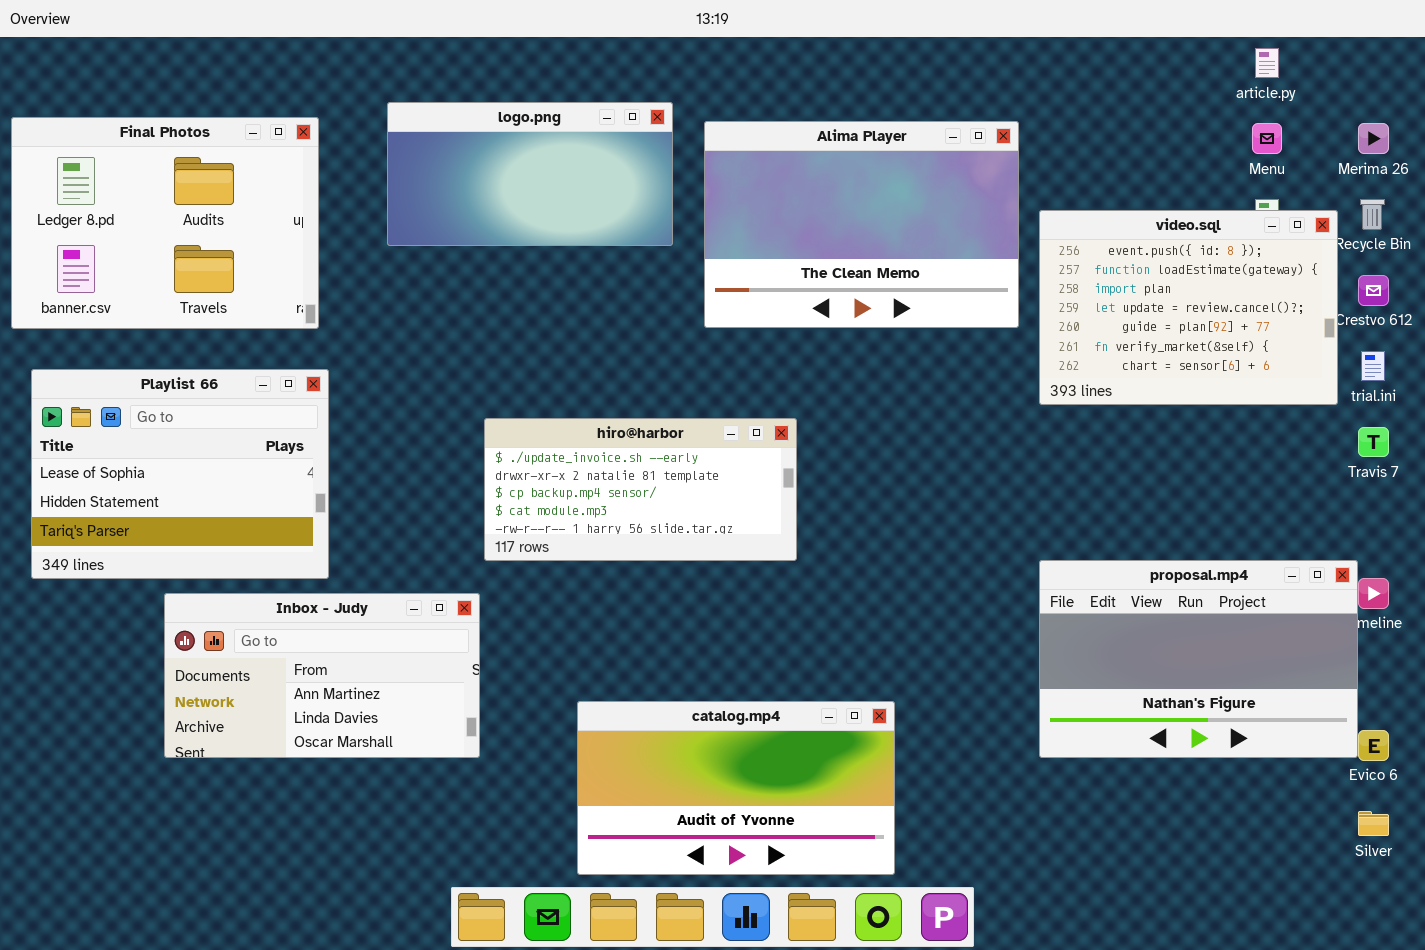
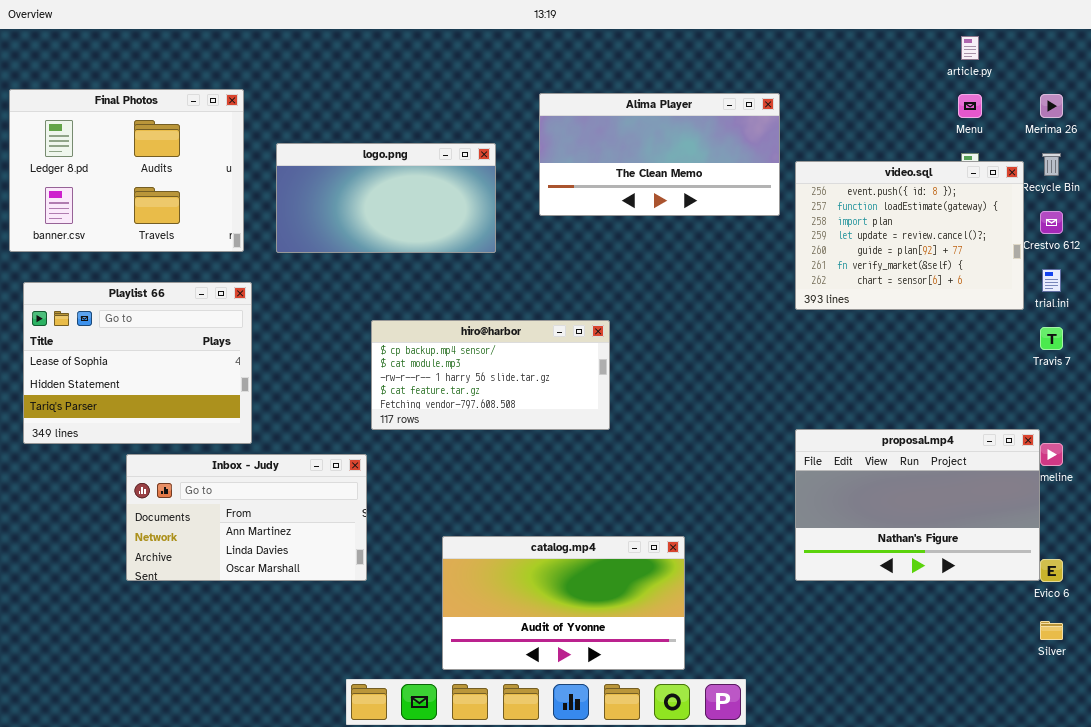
logo.png: [387,102,673,246] -> [276,143,496,253], moved
Alima Player: [704,121,1019,328] -> [539,93,780,216], resized
hiro@harbor: [484,418,797,561] -> [371,320,610,430], scrolled down 2 rows

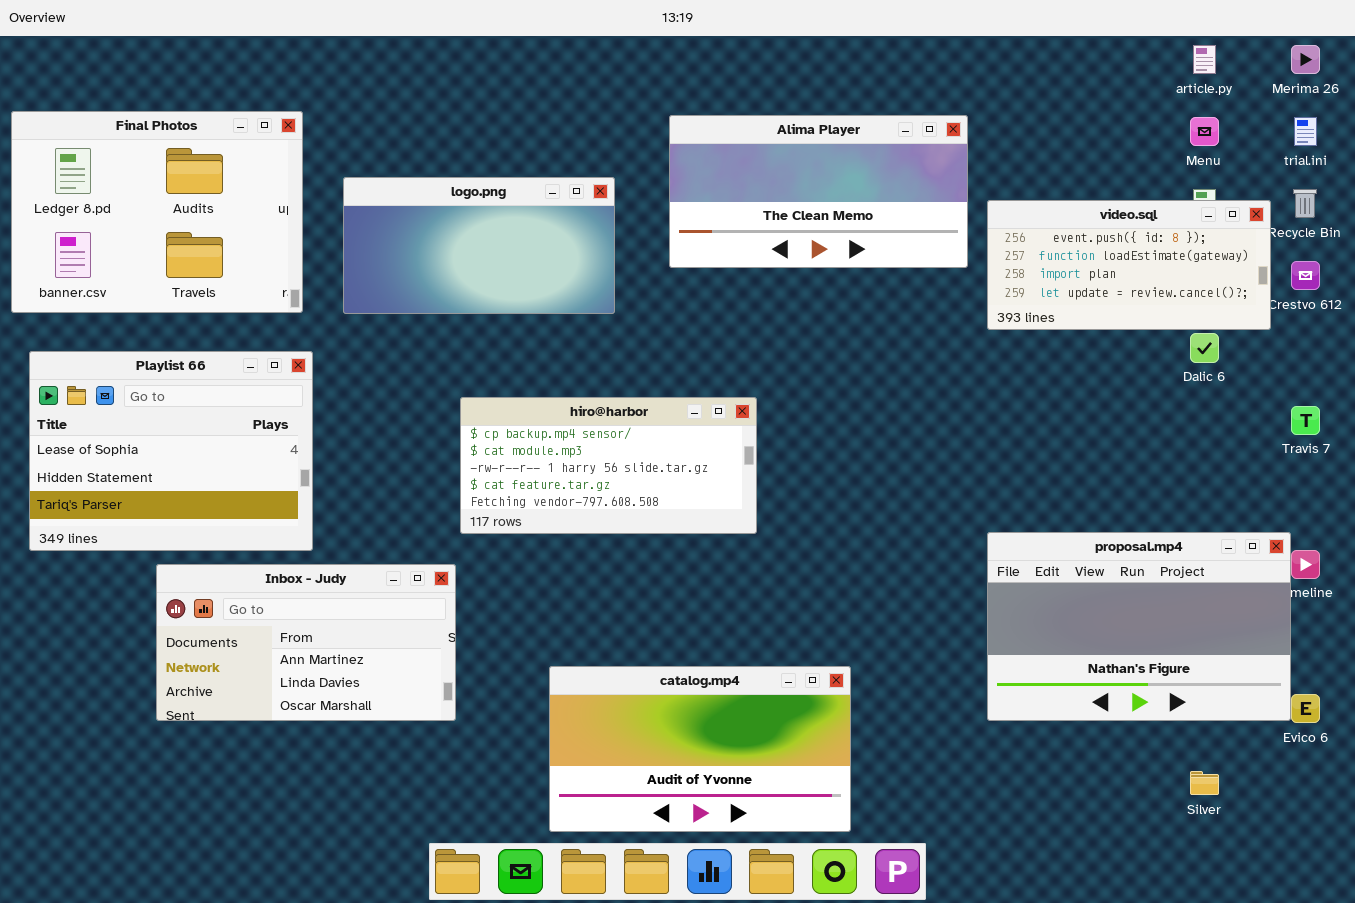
Merima 26: [1040,94,1063,118] -> [1291,45,1320,74], moved
video.sql: [795,161,1024,310] -> [987,200,1271,330], resized
trial.ini: [1042,269,1061,292] -> [1294,117,1317,146], moved
Silver: [1040,621,1063,640] -> [1190,771,1219,795], moved

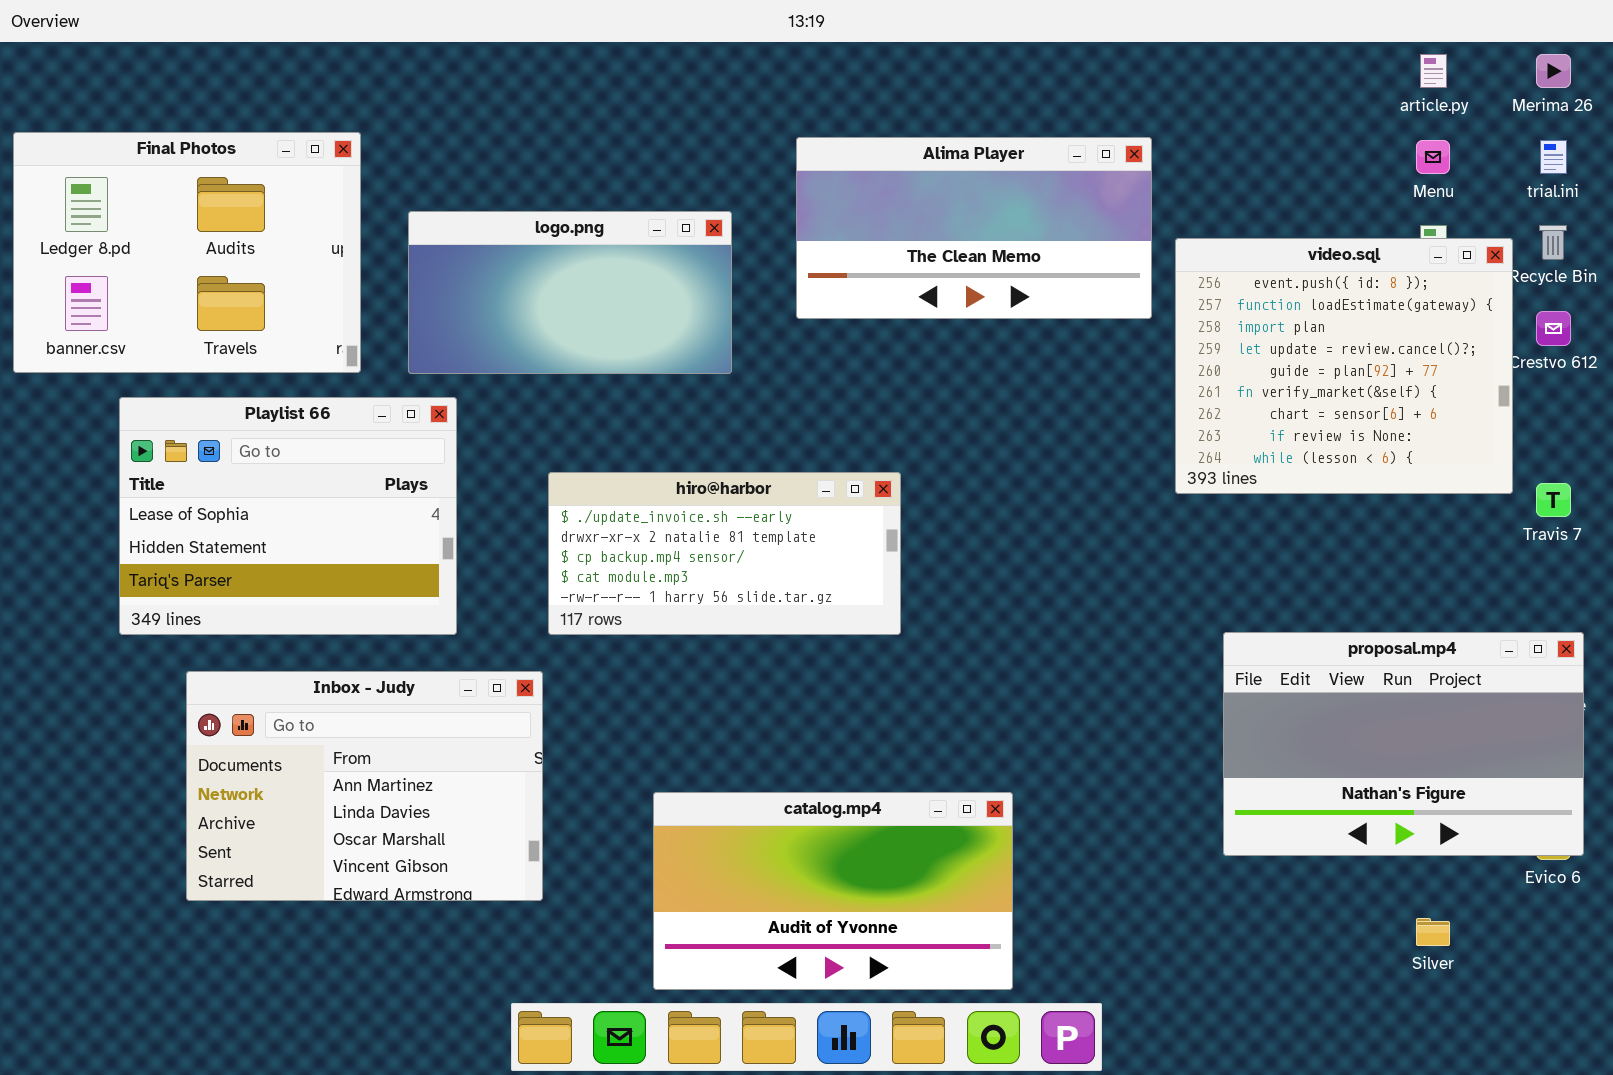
video.sql: [987,200,1271,330] -> [1175,238,1513,494], resized
Playlist 66: [29,351,313,551] -> [119,397,457,635], moved
hiro@harbor: [460,397,757,534] -> [548,472,901,635], scrolled up 2 rows
proposal.mp4: [987,532,1291,721] -> [1223,632,1584,856], moved
Inbox - Judy: [156,564,456,721] -> [186,671,543,901], resized

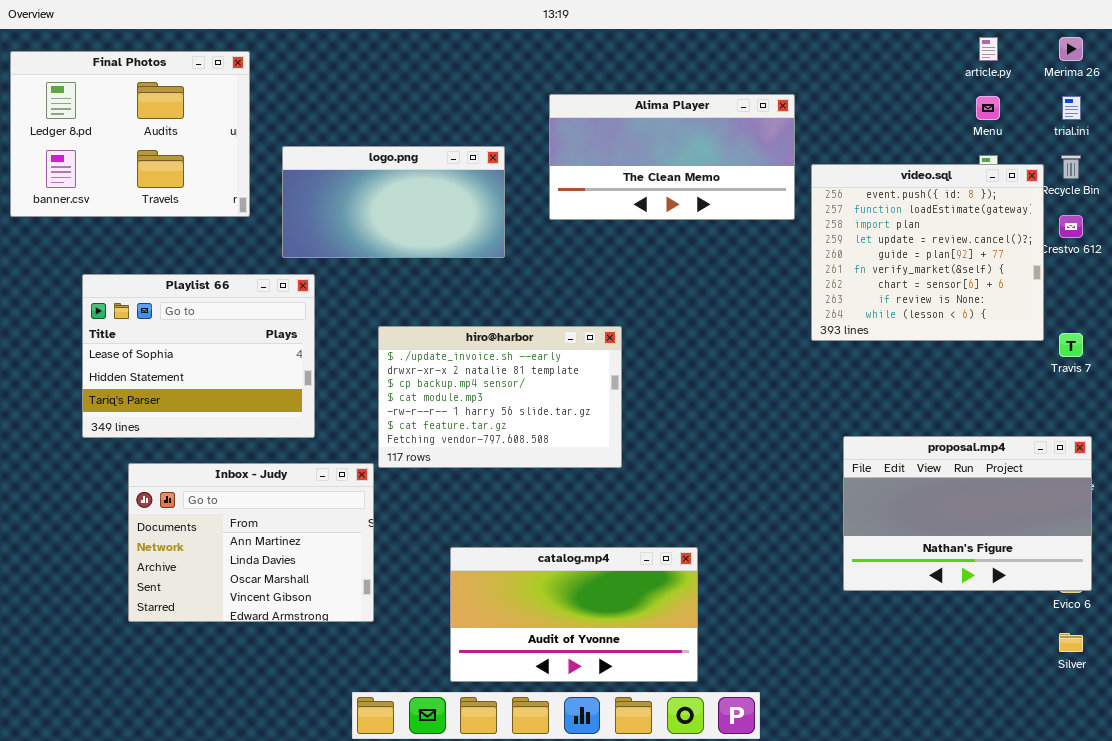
Final Photos: [13,132,361,373] -> [10,51,250,217], moved
hiro@harbor: [548,472,901,635] -> [378,326,622,468], resized
Silver: [1416,918,1450,946] -> [1059,633,1083,652], moved

